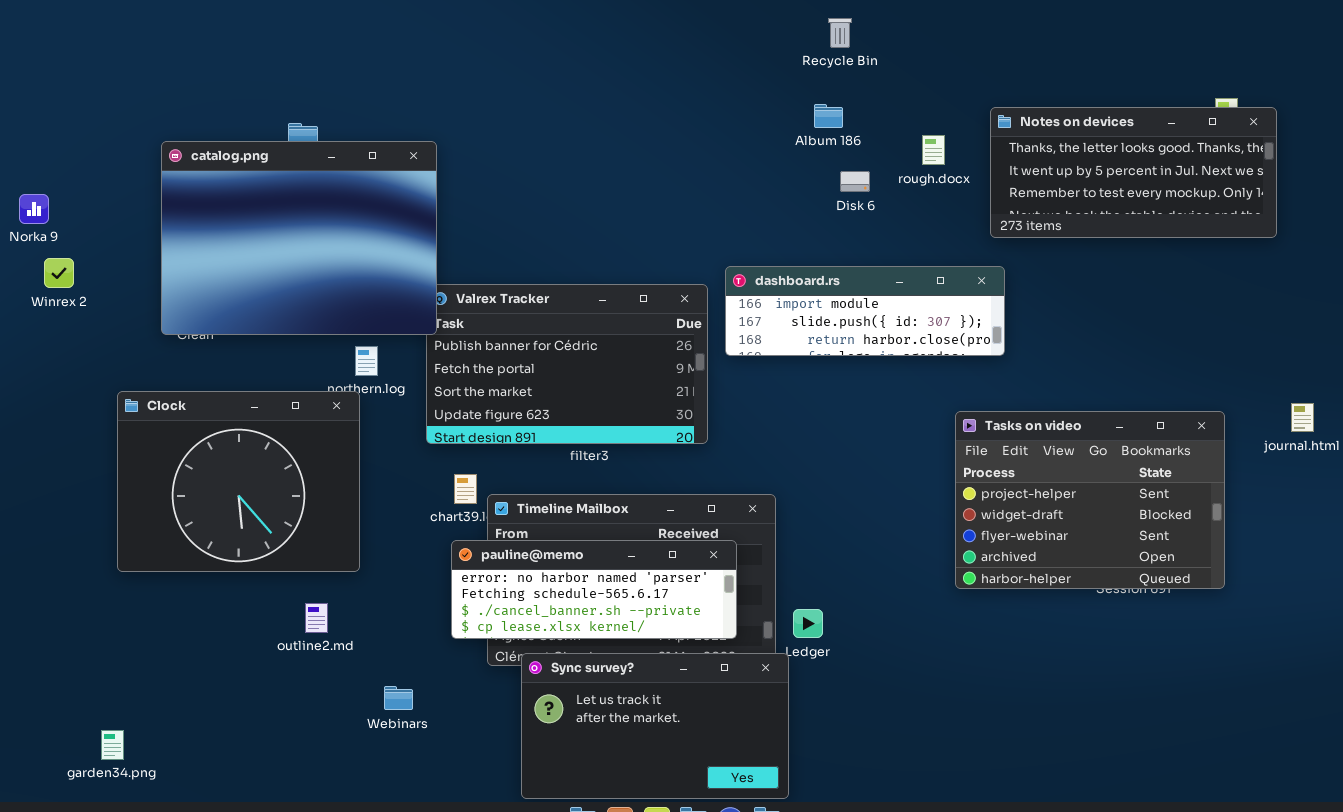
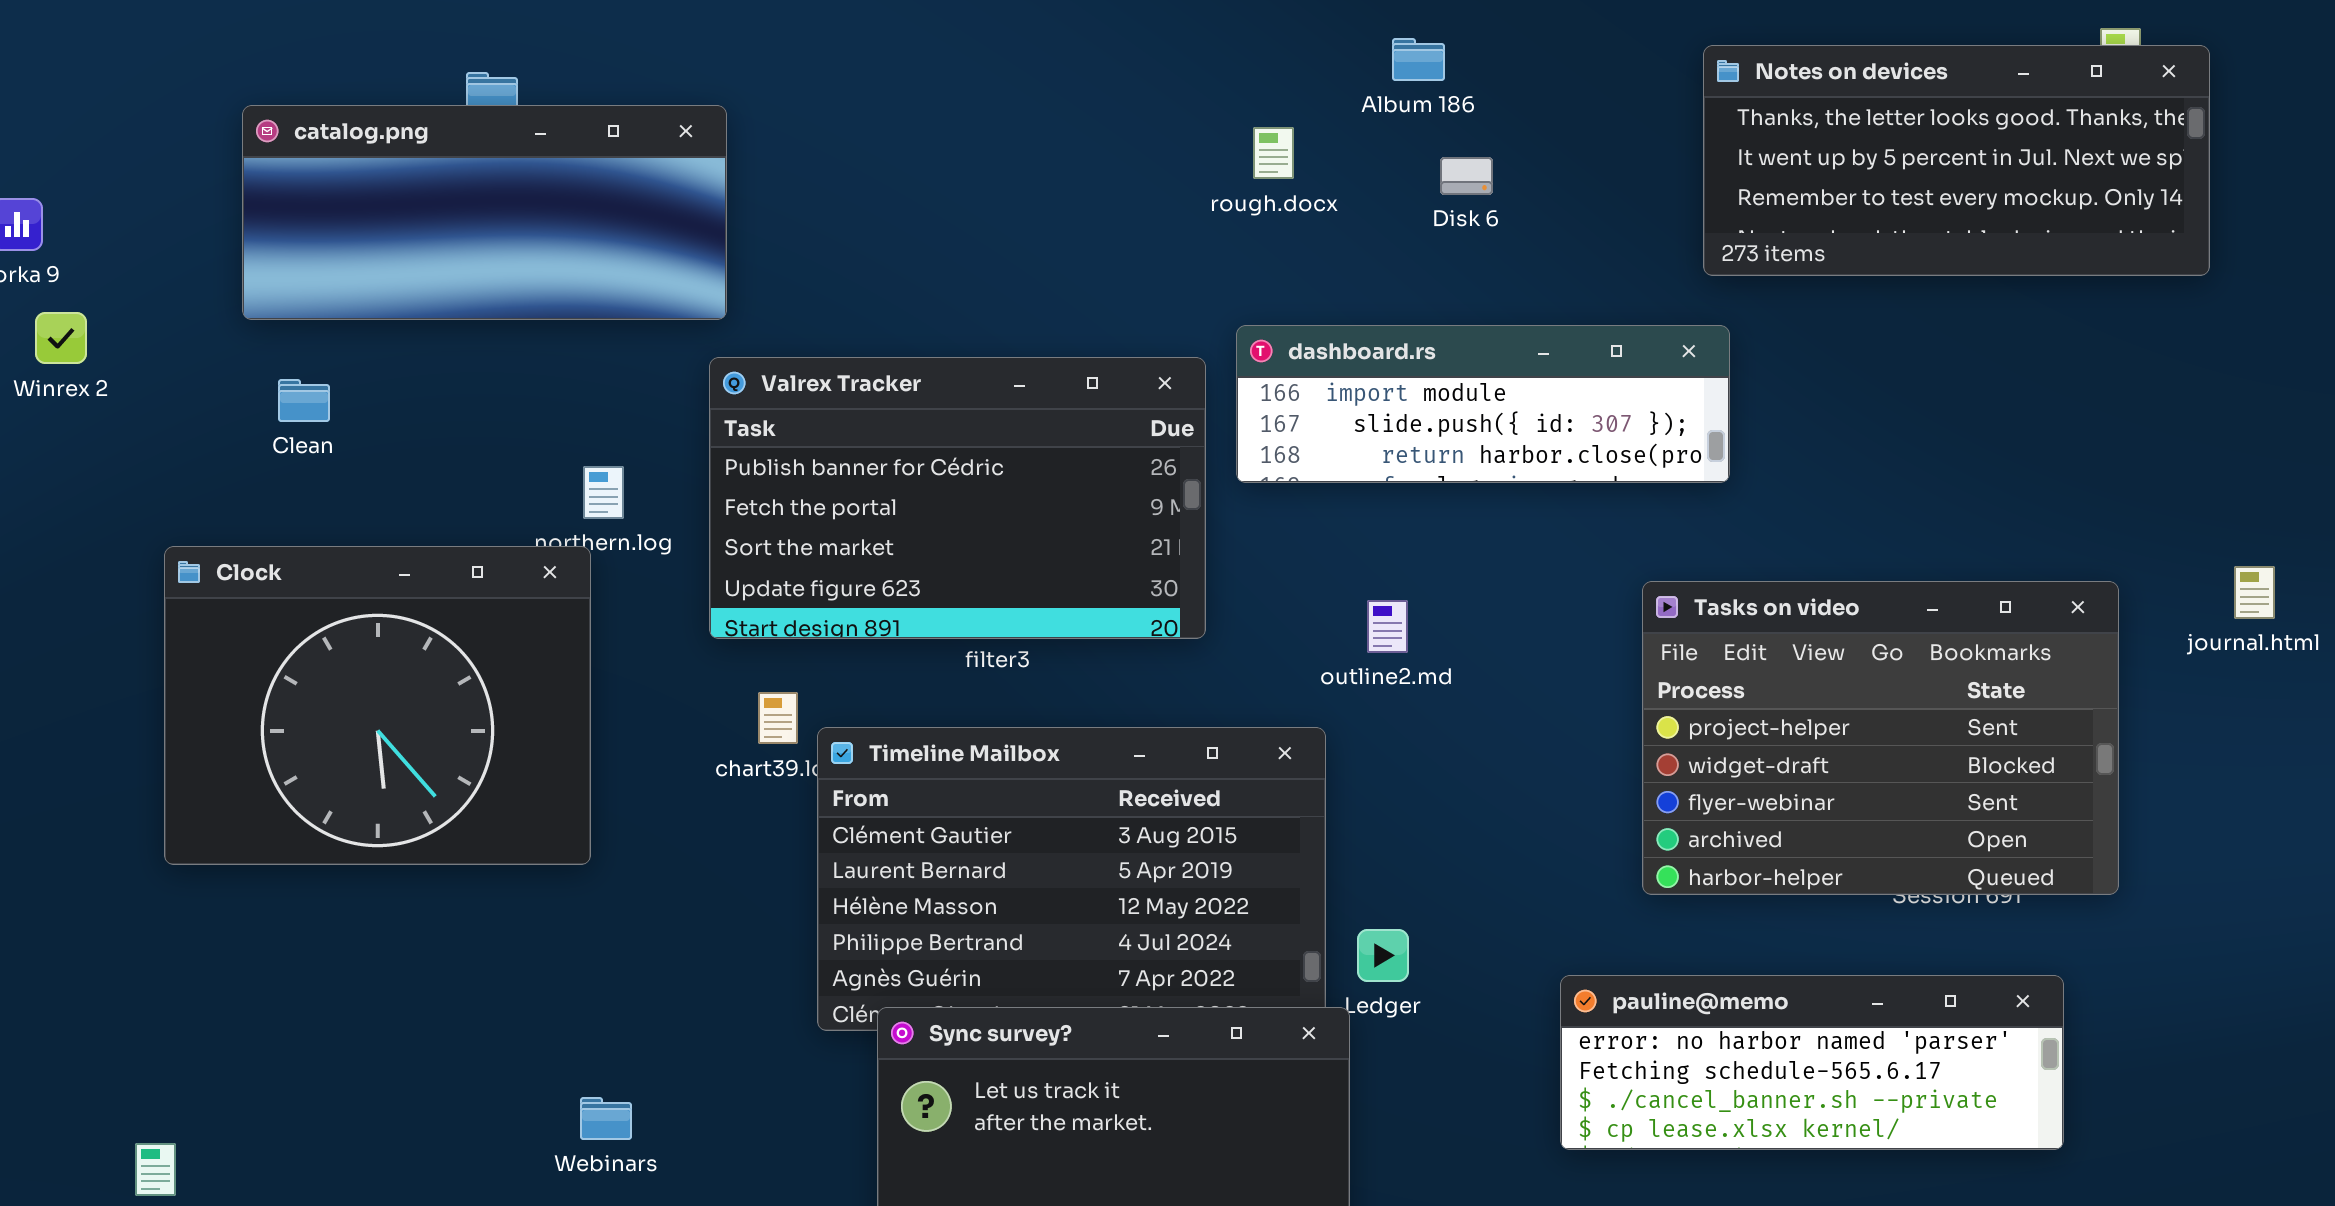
rough.docx: [922,135,945,165] -> [1253,127,1294,179], moved
catalog.png: [161,141,437,335] -> [242,105,727,320], resized
pauline@memo: [451,540,737,639] -> [1560,975,2064,1150], moved
outline2.md: [305,603,328,633] -> [1367,600,1408,653], moved
Webinars: [384,686,413,710] -> [580,1097,632,1140], moved

